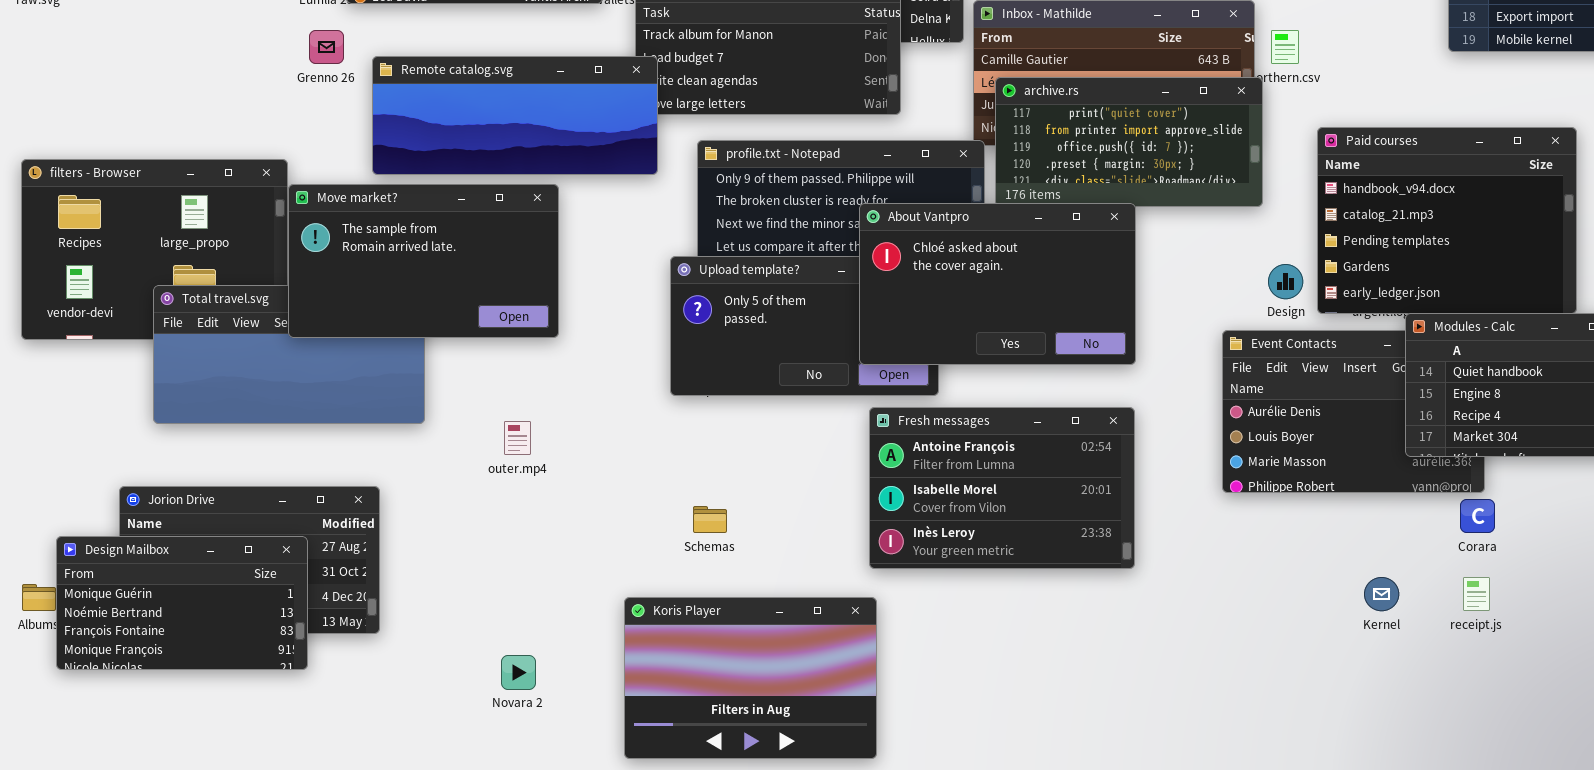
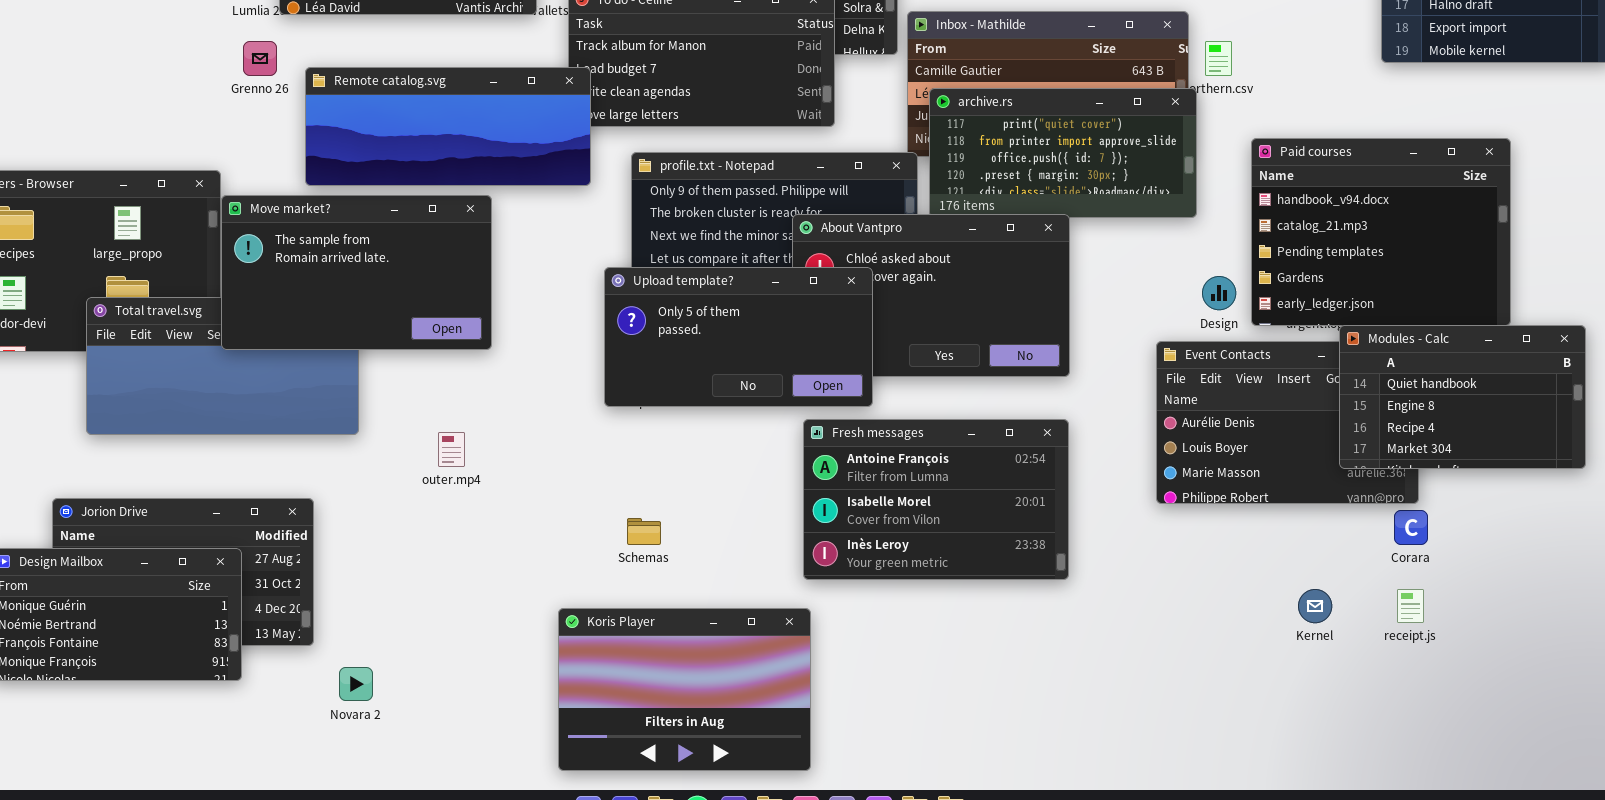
Upload template?: [670,256,939,396] -> [604,267,873,407], raised
Novara 2: [501,655,536,690] -> [339,667,373,701], moved

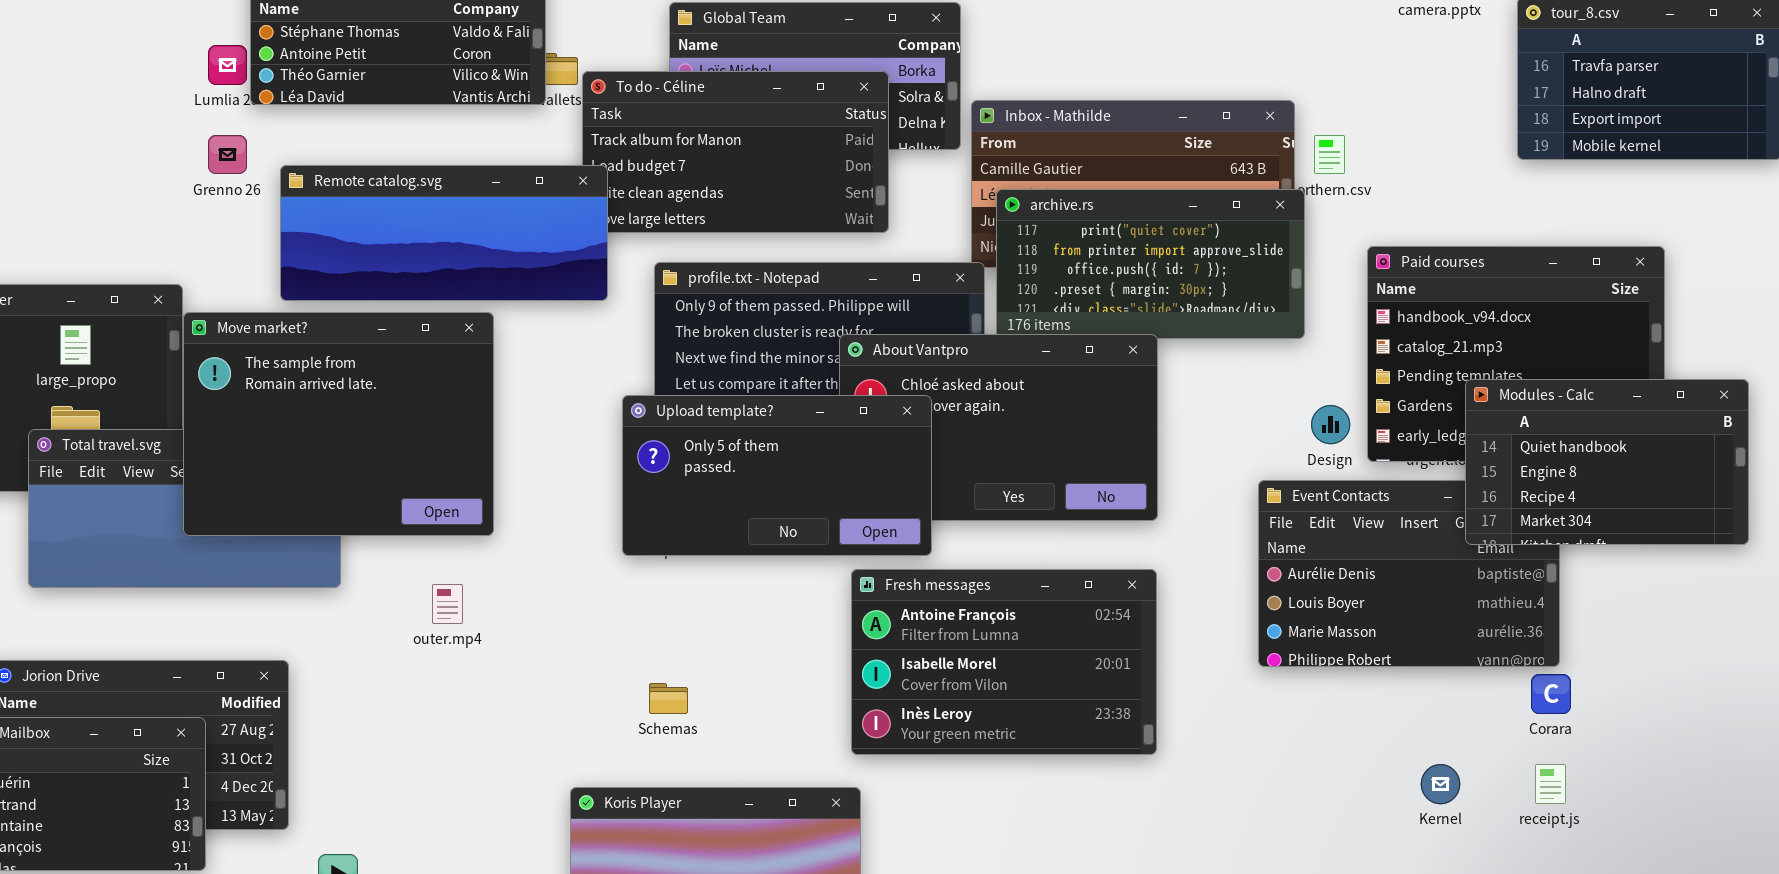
Move market?: [221,195,492,350] -> [183,312,494,536], resized
Modules - Calc: [1339,325,1586,469] -> [1465,379,1749,545], moved

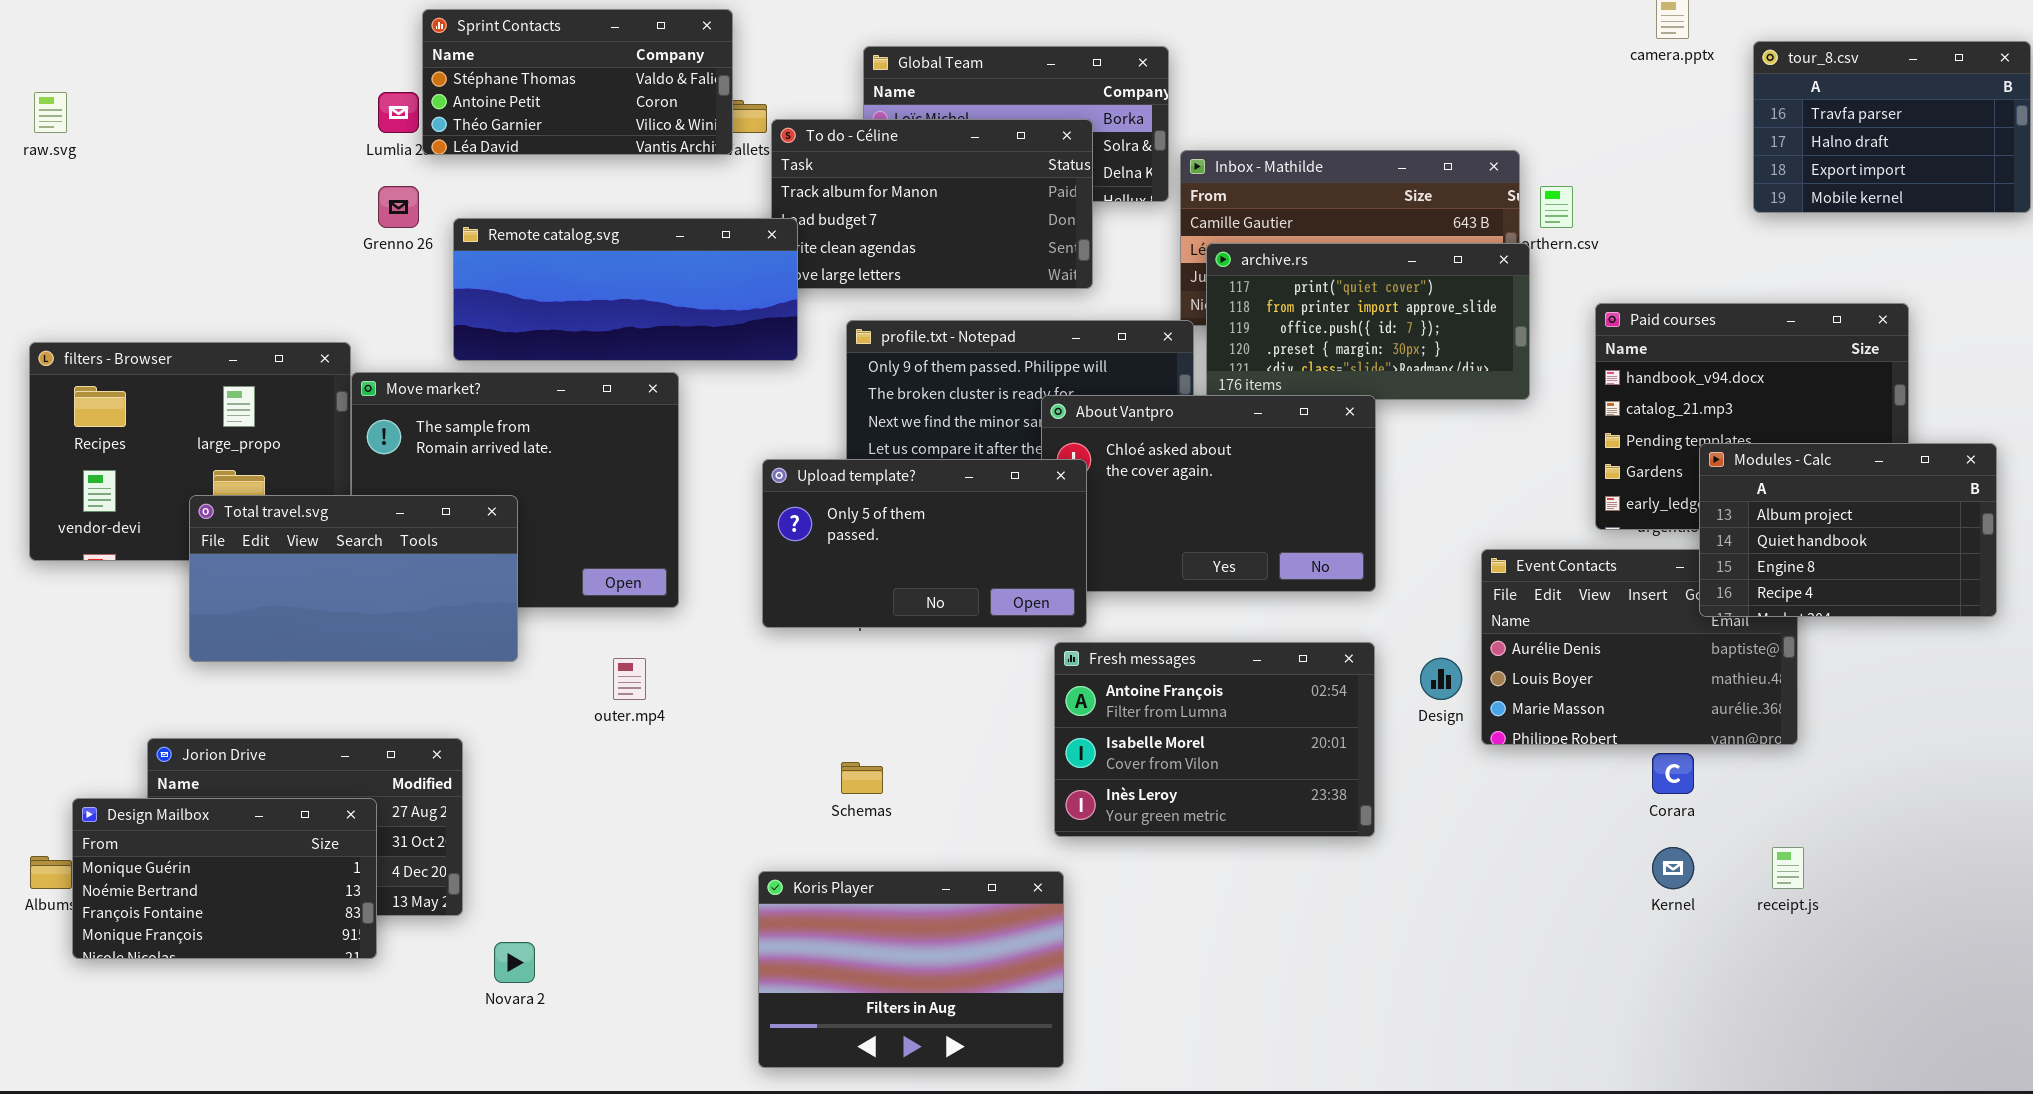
Modules - Calc: [1465,379,1749,545] -> [1699,443,1997,617], scrolled up 1 row
Upload template?: [622,395,932,556] -> [762,459,1087,628], moved
Design: [1311,405,1350,444] -> [1420,658,1462,700], moved
Total travel.svg: [28,429,341,588] -> [189,495,518,662], raised
Corara: [1531,674,1571,714] -> [1652,753,1694,794], moved

